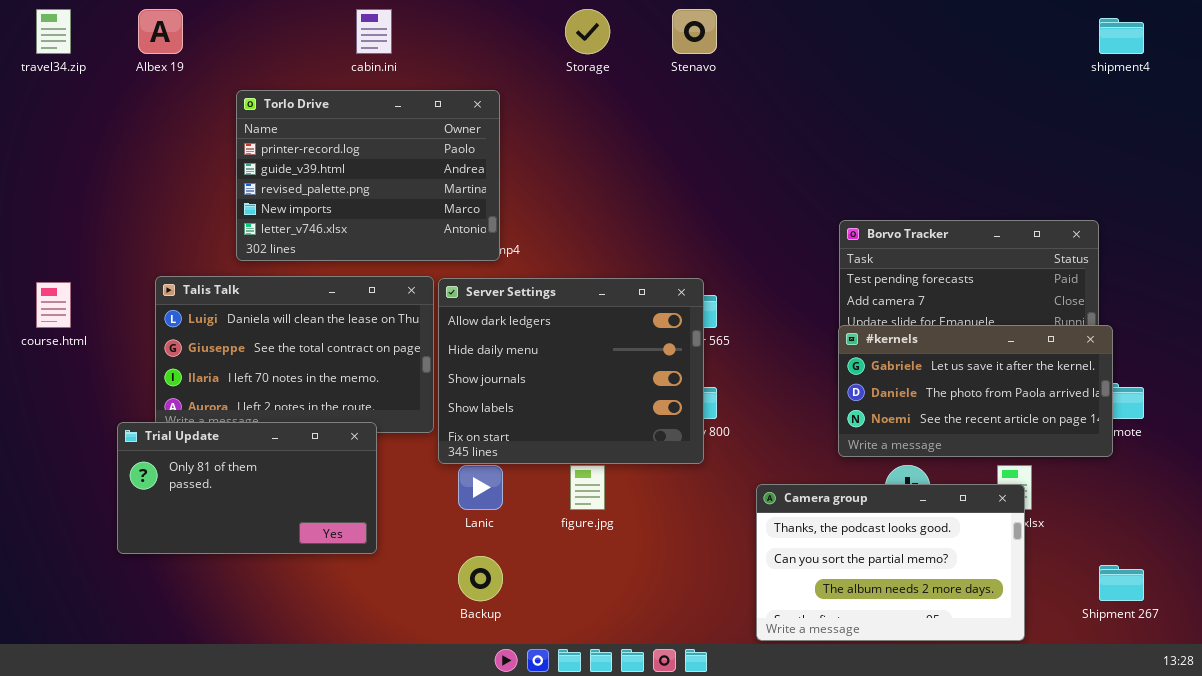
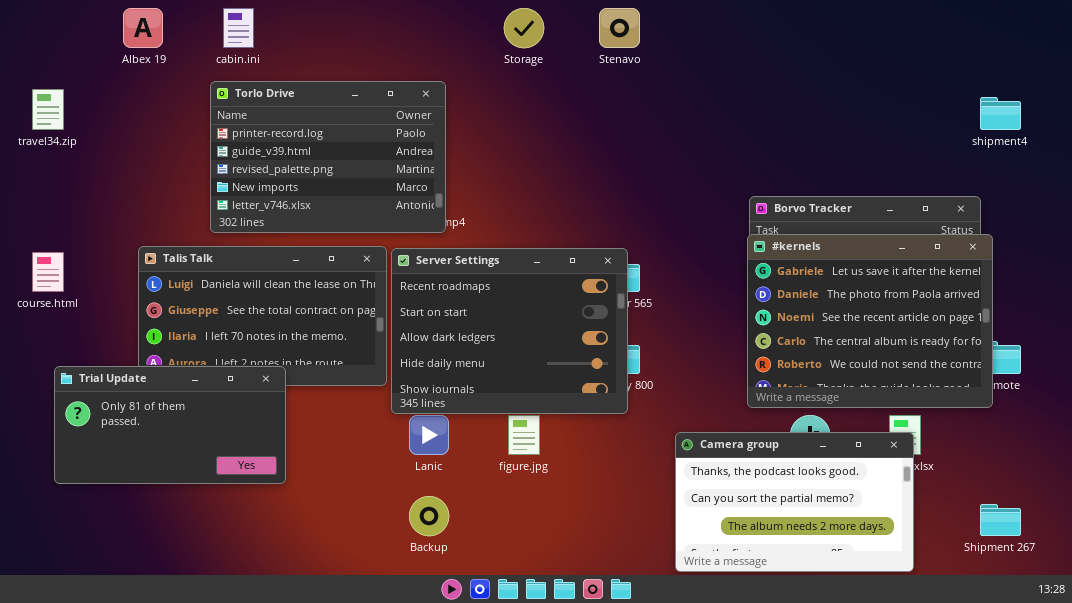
travel34.zip: [36,9,71,54] -> [32,89,64,130], moved
cabin.ini: [356,9,392,54] -> [223,8,254,48], moved
shipment4: [1099,18,1144,54] -> [980,97,1021,130], moved
Server Settings: [438,278,704,464] -> [391,248,628,414], scrolled up 2 rows
#kernels: [838,325,1113,457] -> [747,234,993,408], resized
Trial Update: [117,422,377,554] -> [54,366,286,484], moved

